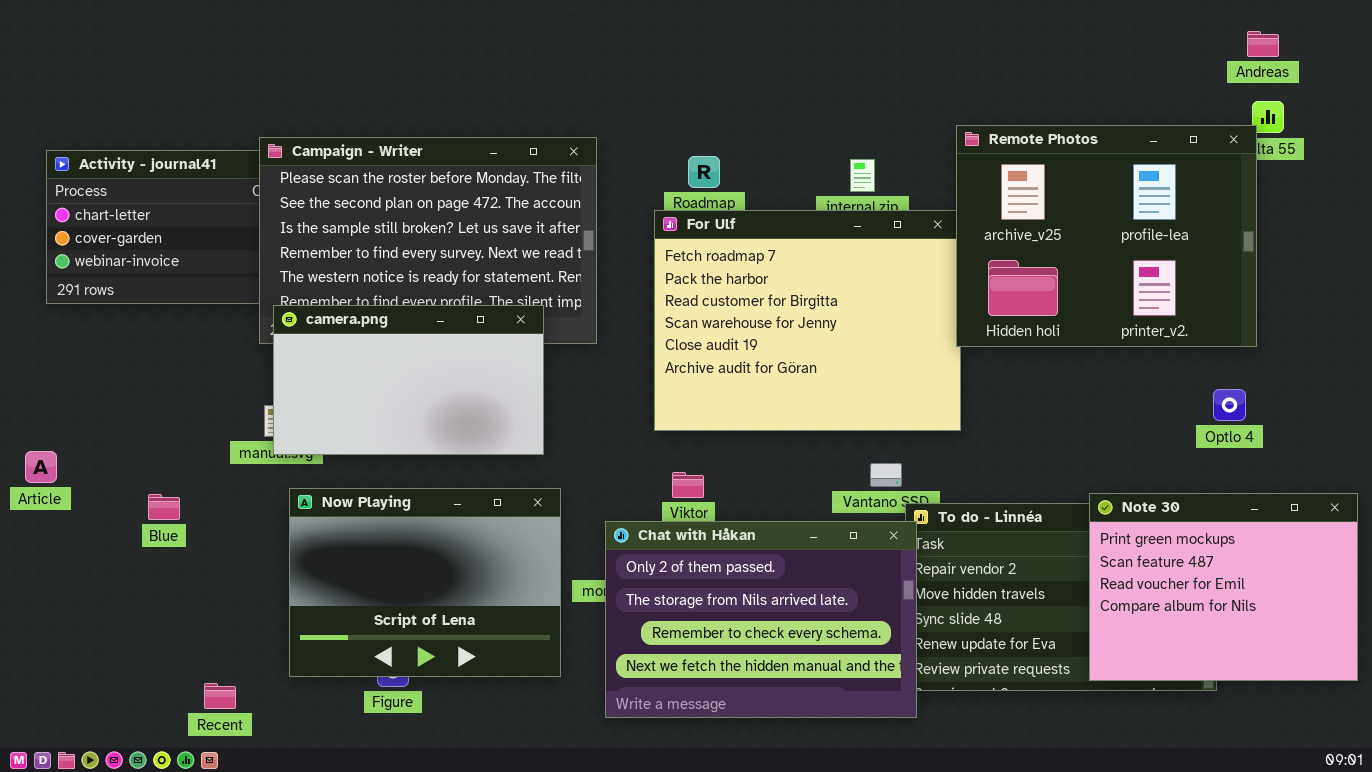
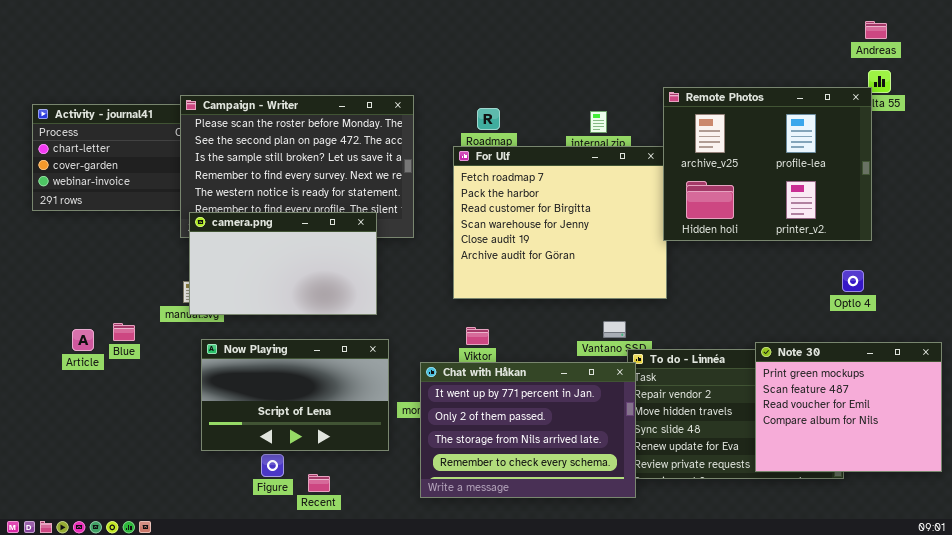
Article: [25,451,57,483] -> [72,329,94,351], moved
Now Playing: [289,488,561,677] -> [201,339,389,451], resized
Blue: [148,494,180,520] -> [113,323,135,341], moved
Chat with Håkan: [605,521,917,718] -> [420,362,636,498], scrolled up 1 row
Recent: [204,683,236,709] -> [308,474,330,492], moved

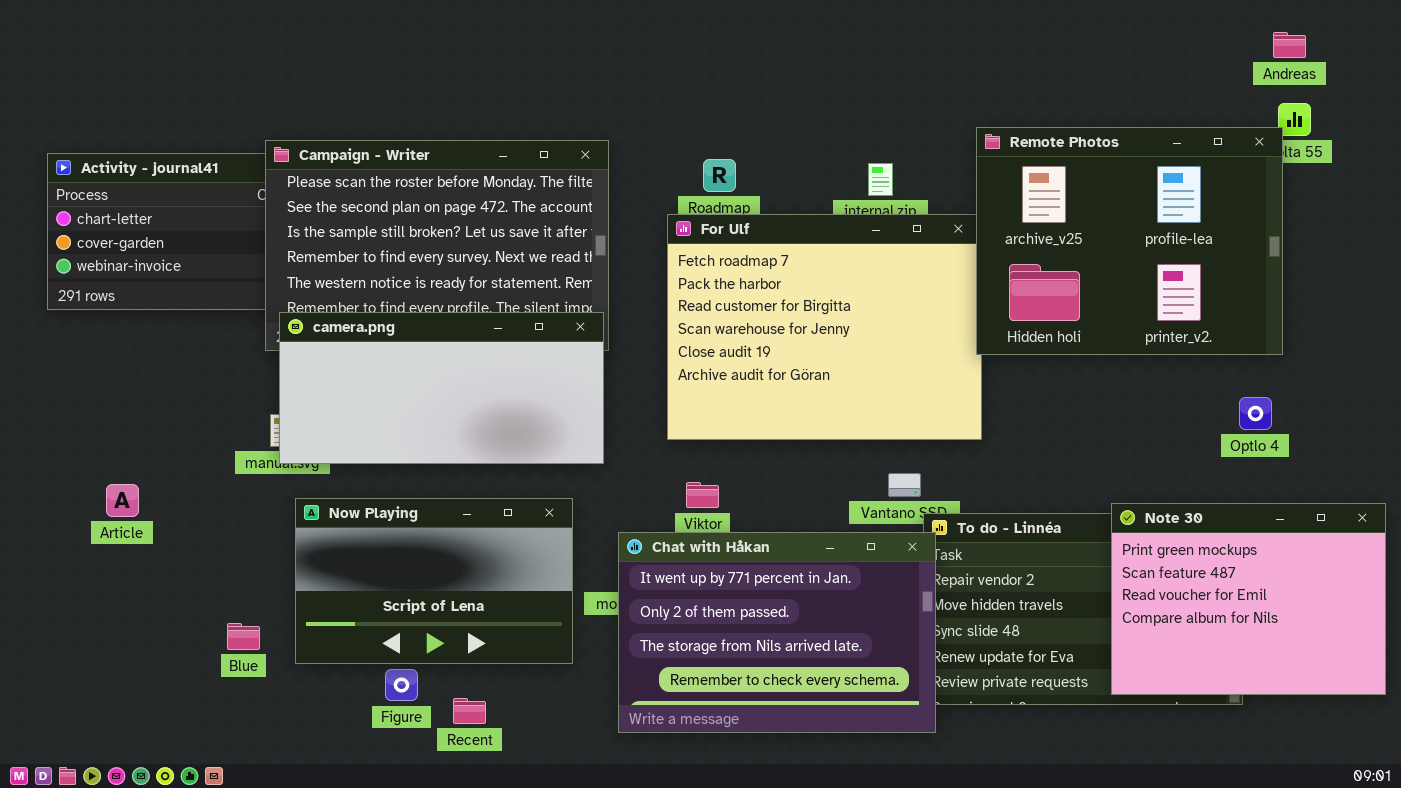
camera.png: [189,212,377,315] -> [279,312,604,464], resized
Blue: [113,323,135,341] -> [227,623,260,650], moved

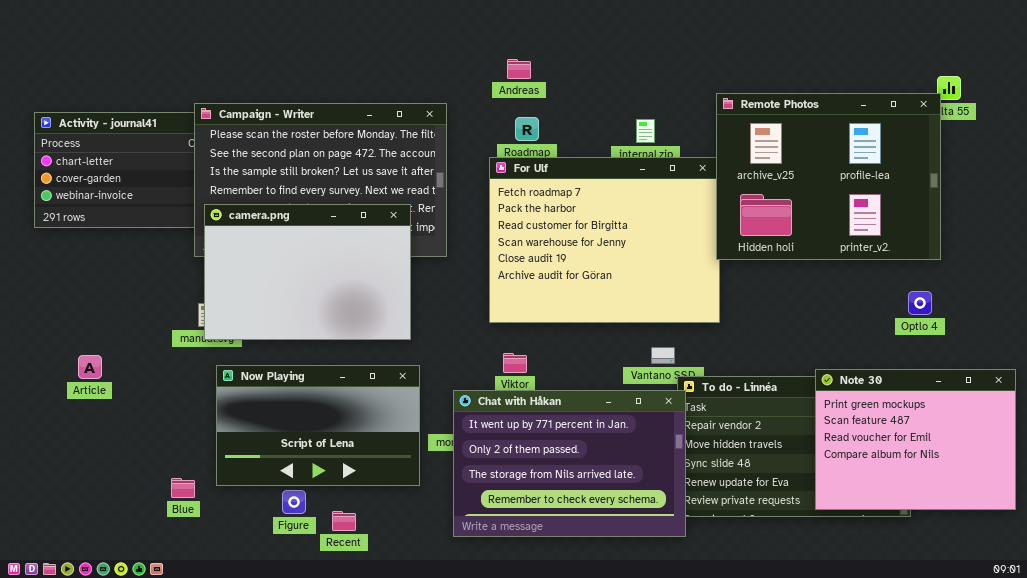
Andreas: [1273,32,1306,58] -> [507,59,531,79], moved
camera.png: [279,312,604,464] -> [204,204,411,340], resized
Blue: [227,623,260,650] -> [171,478,195,498], moved

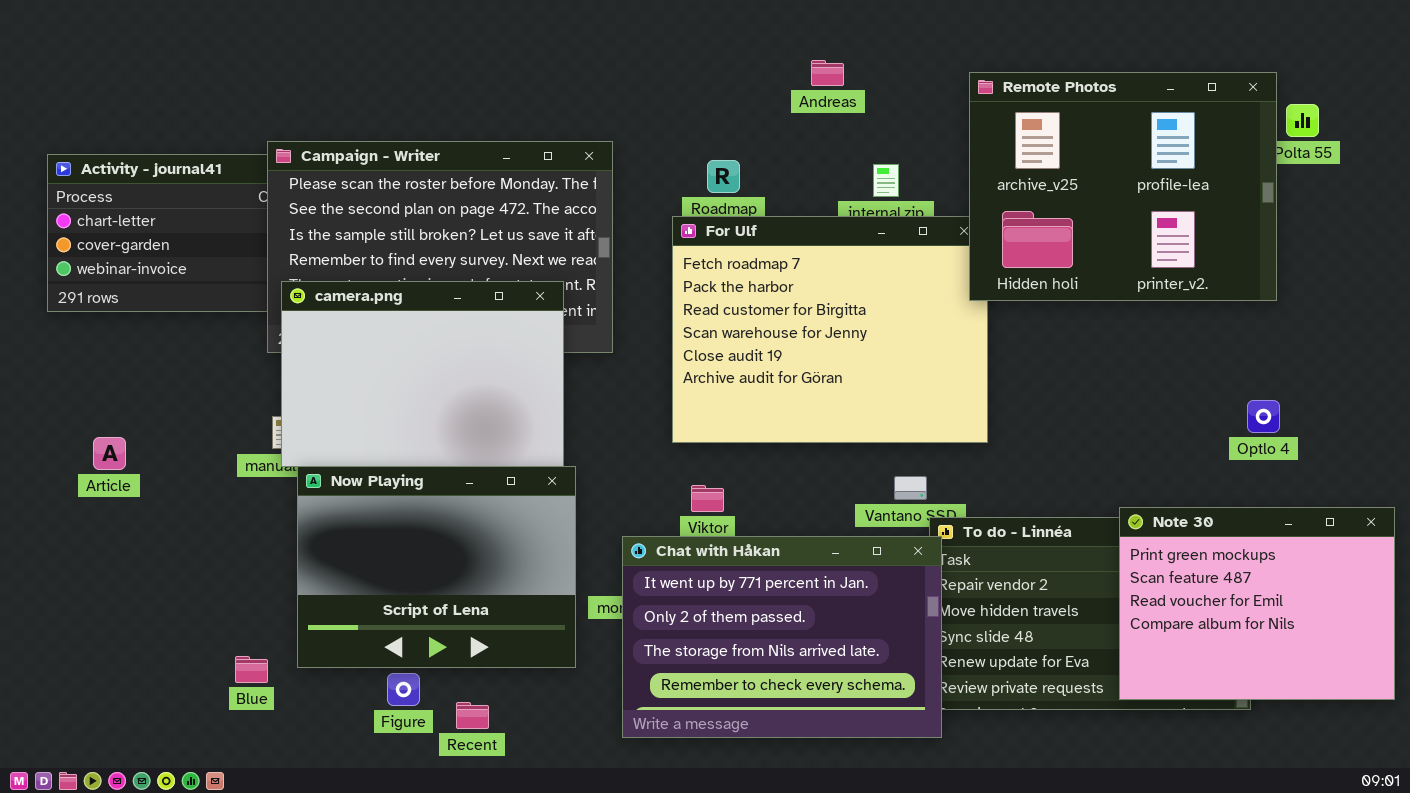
Andreas: [507,59,531,79] -> [811,60,844,86], moved
Remote Photos: [716,93,941,260] -> [969,72,1277,301], moved
Article: [78,355,102,379] -> [93,437,126,470], moved
Now Playing: [216,365,420,486] -> [297,466,576,668], resized

